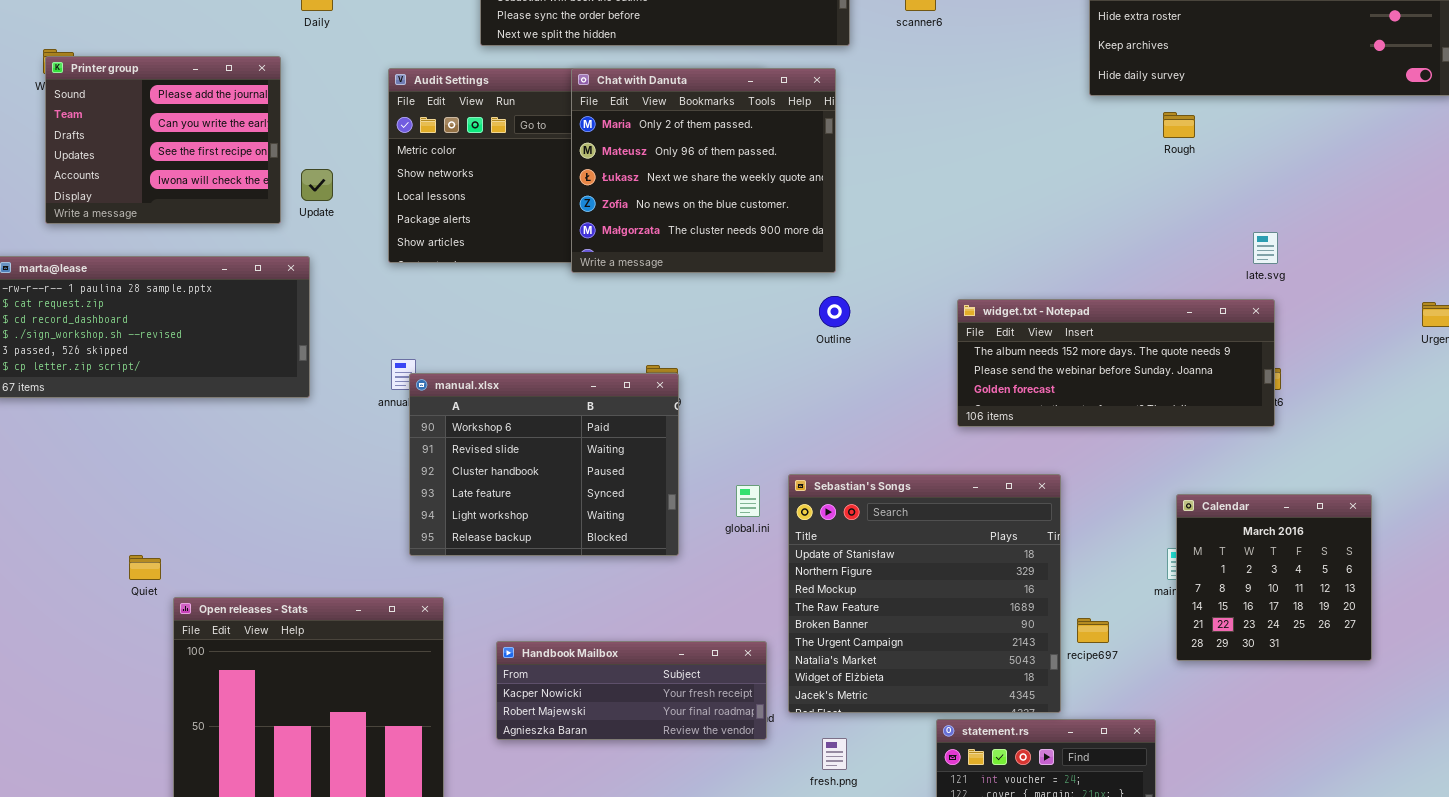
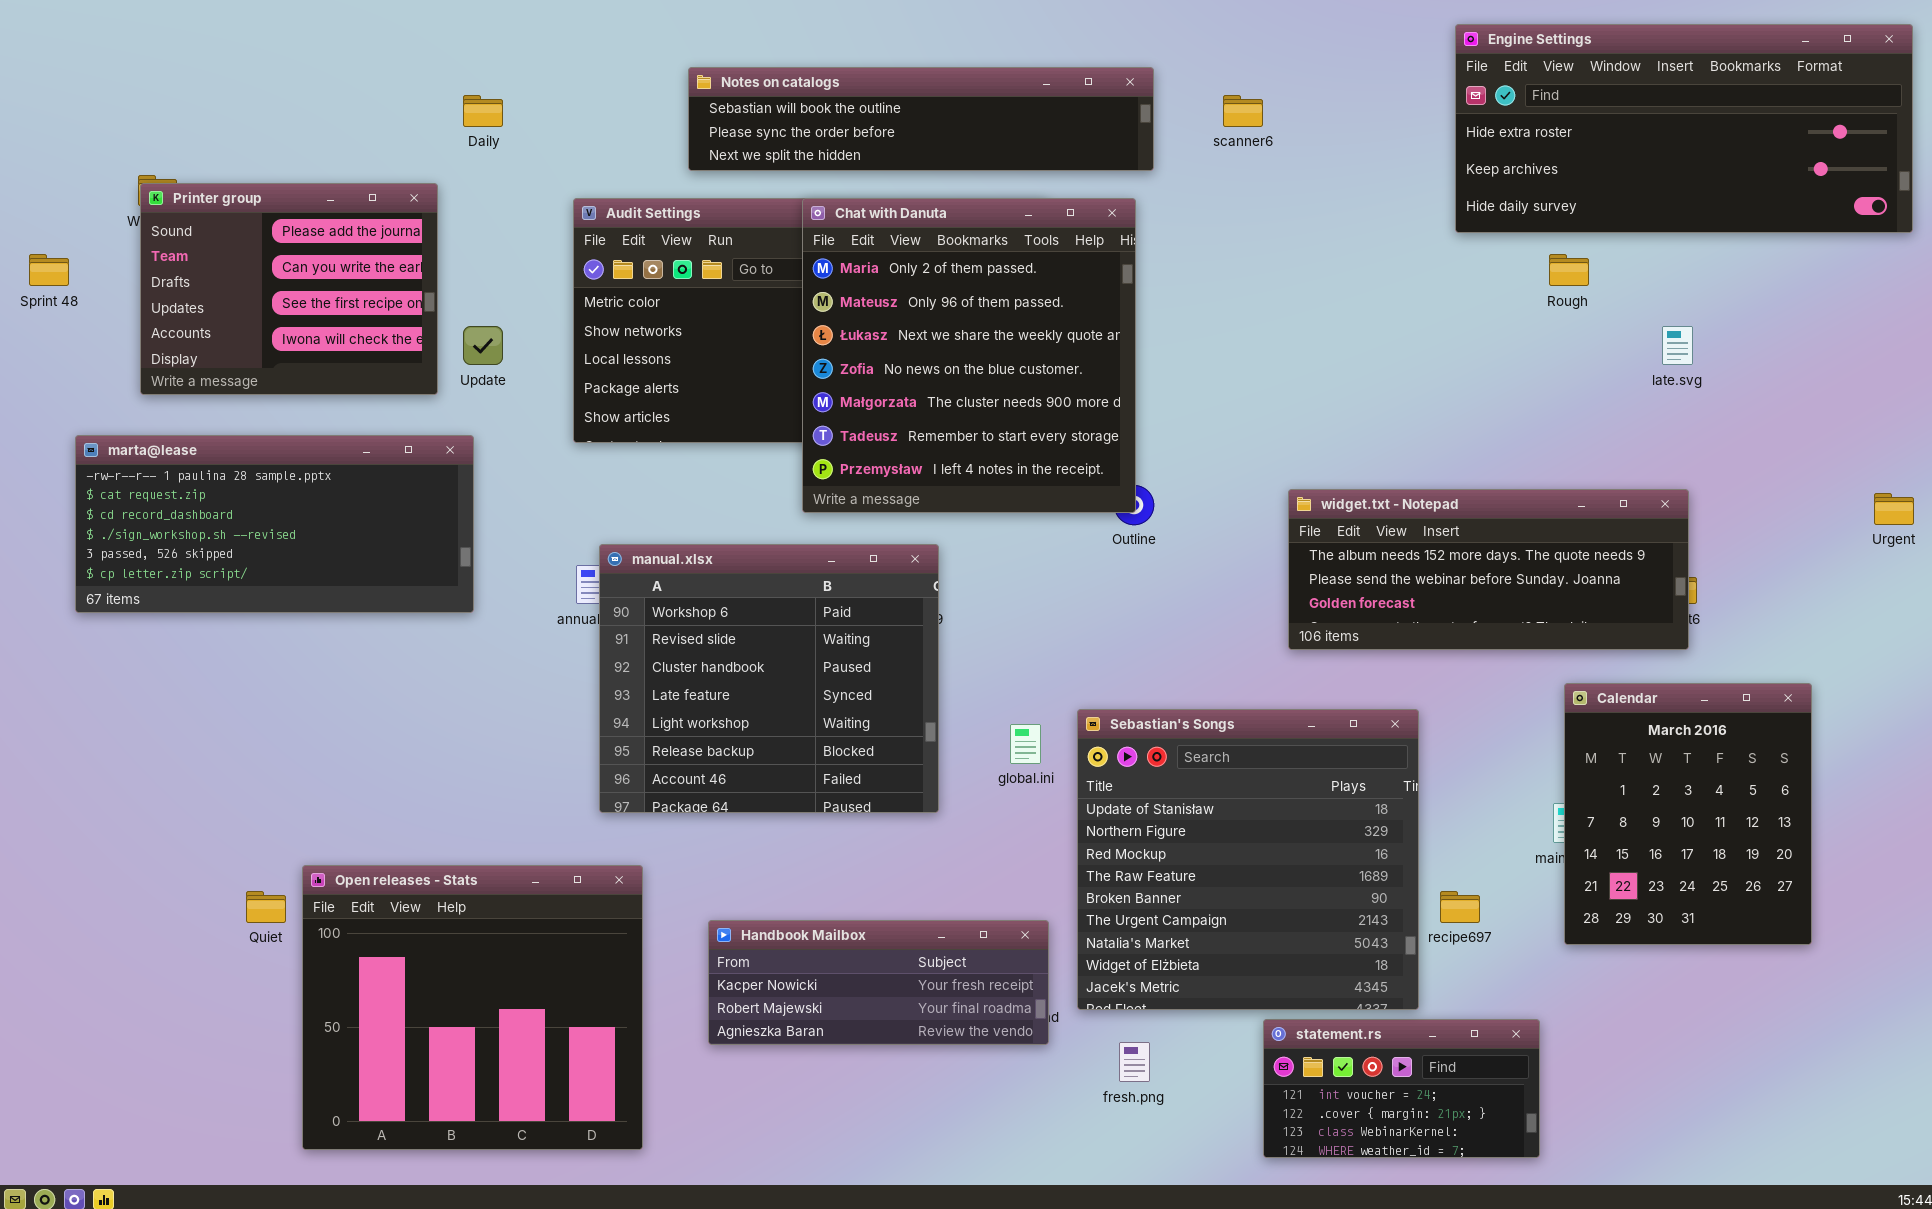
Chat with Danuta: [571,68,836,273] -> [802,198,1136,513], resized
late.svg: [1253,232,1278,264] -> [1662,326,1693,365], moved
manual.xlsx: [409,373,679,556] -> [599,544,939,813], resized
Calendar: [1176,494,1372,661] -> [1564,683,1812,945], resized
Quiet: [129,555,161,580] -> [246,891,286,923], moved

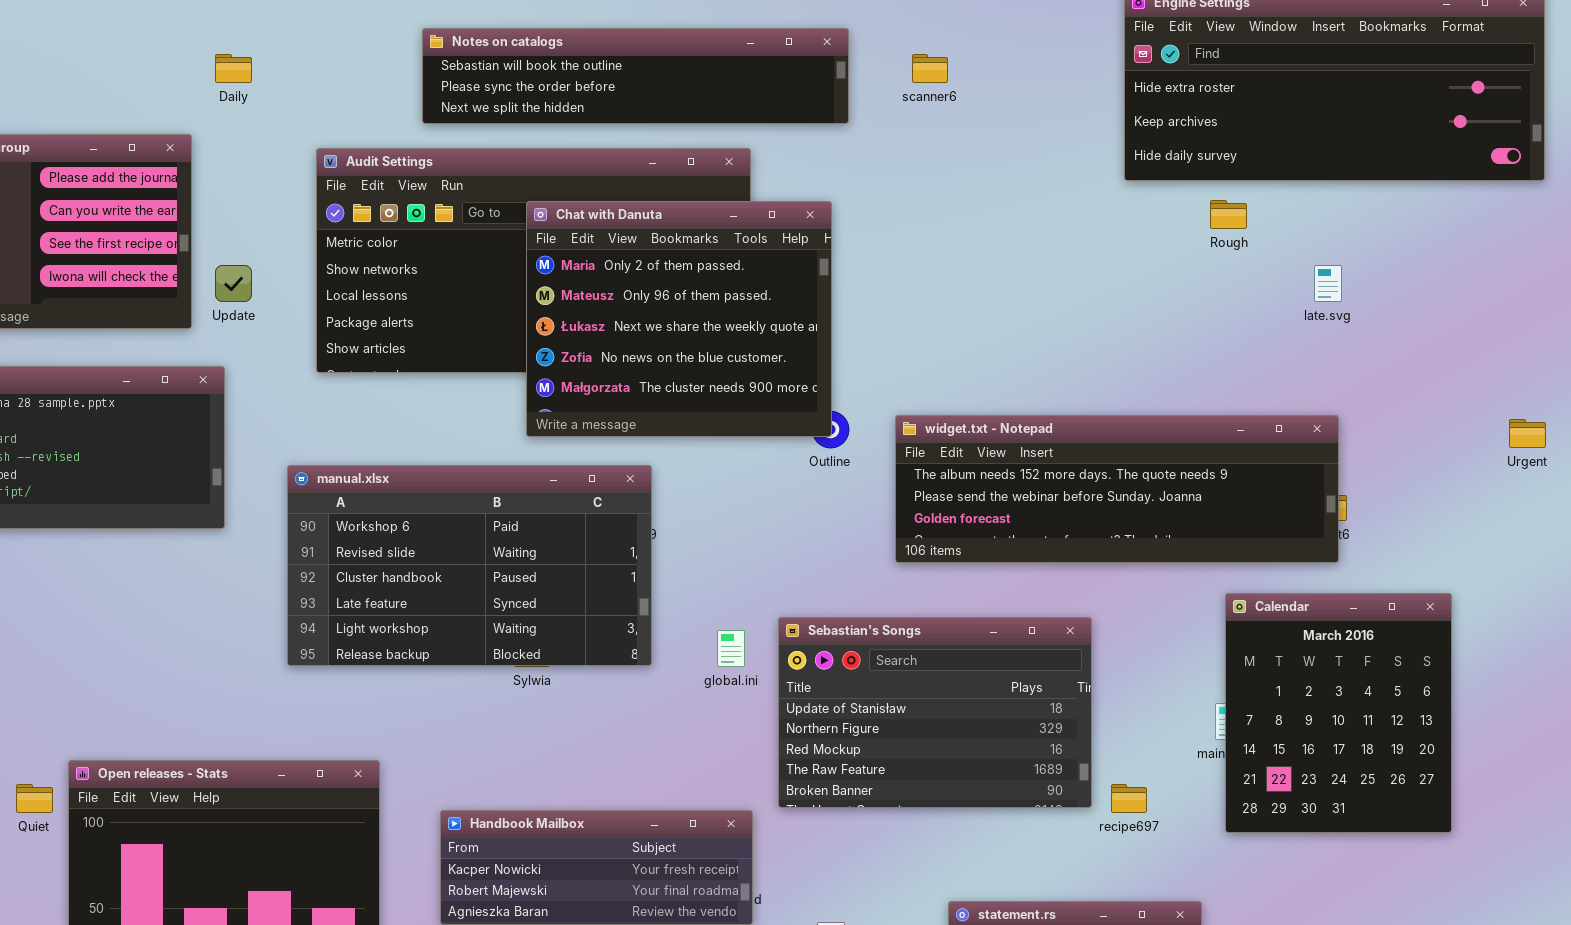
Chat with Danuta: [802,198,1136,513] -> [526,201,832,437], resized
widget.txt - Notepad: [1288,489,1689,650] -> [895,415,1339,563], resized
manual.xlsx: [599,544,939,813] -> [287,465,652,666], resized
Sebastian's Songs: [1077,709,1419,1010] -> [778,617,1092,808], resized

